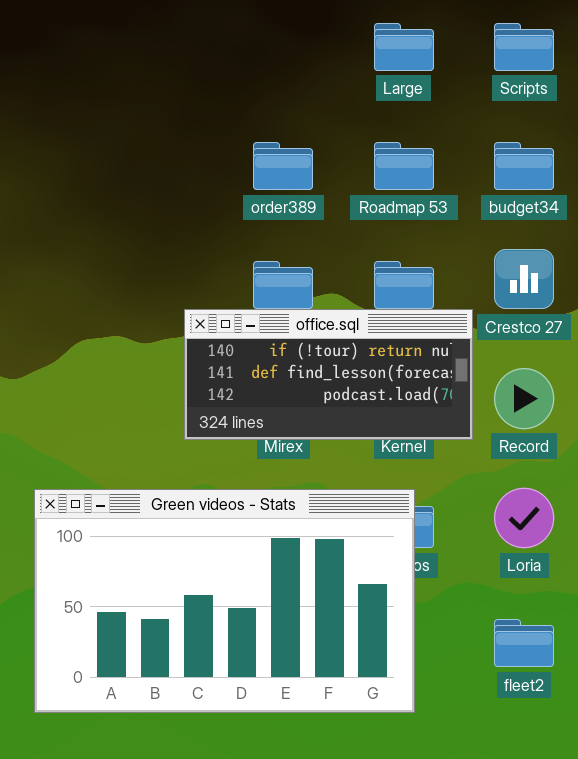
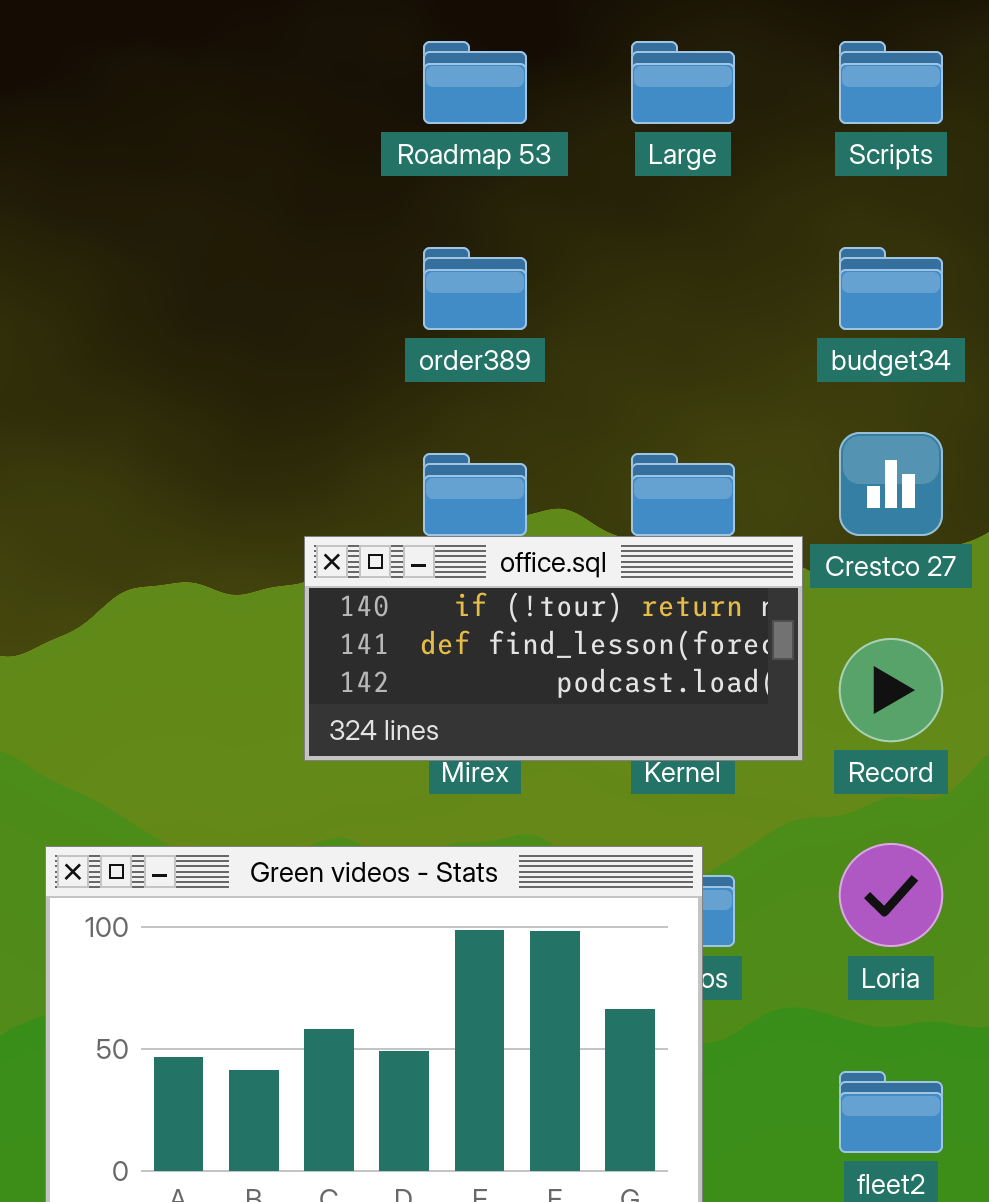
Roadmap 53: [374,142,434,190] -> [423,41,527,124], moved

